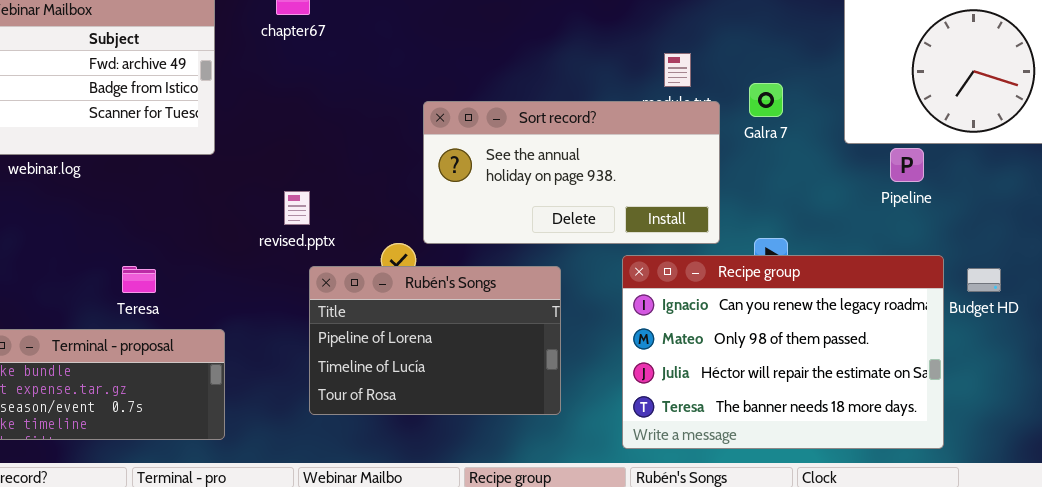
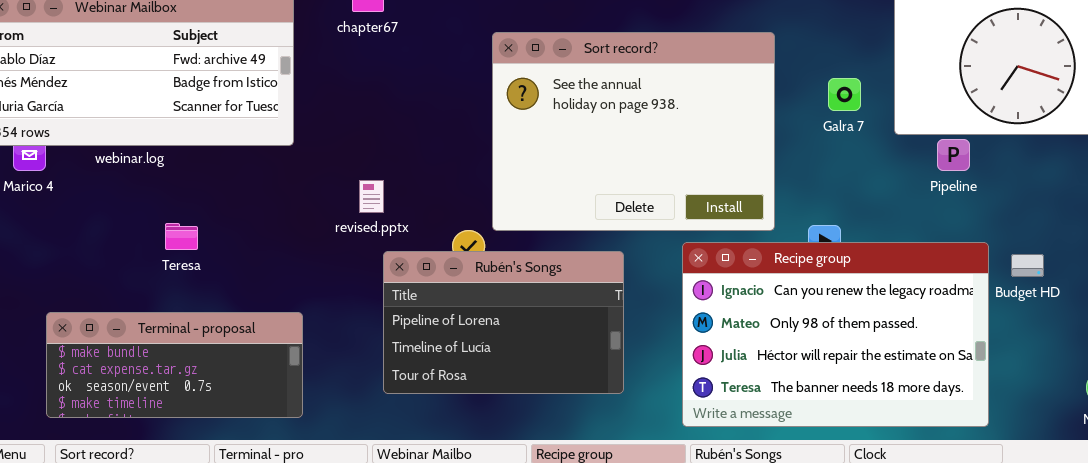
Galra 7: [749,83,783,117] -> [828,78,861,111], moved
Sort record?: [423,101,720,244] -> [492,32,775,231], resized
Teresa: [122,266,156,293] -> [165,223,198,250], moved

